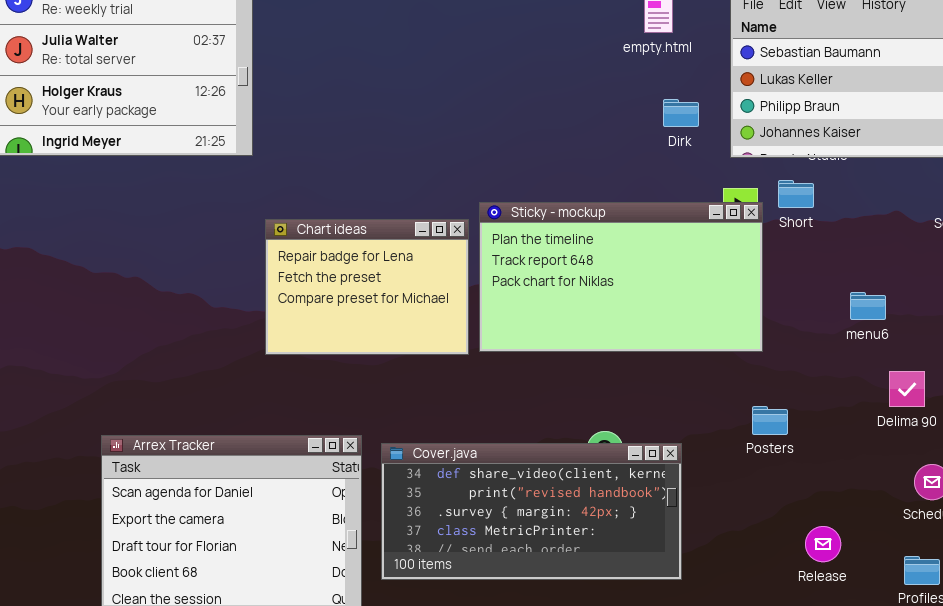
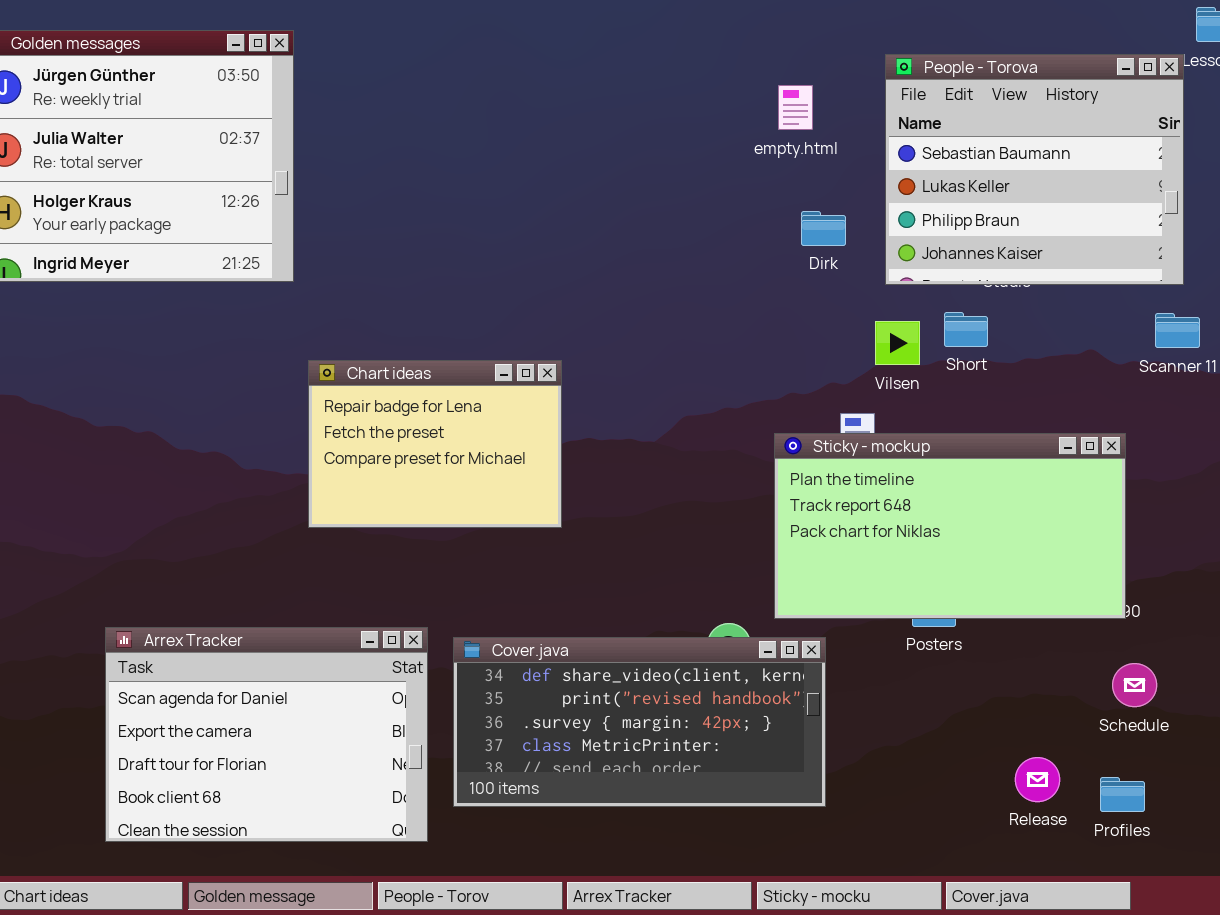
Sticky - mockup: [479,202,763,352] -> [774,433,1126,619], moved
Release: [805,526,841,562] -> [1015,757,1060,802], moved

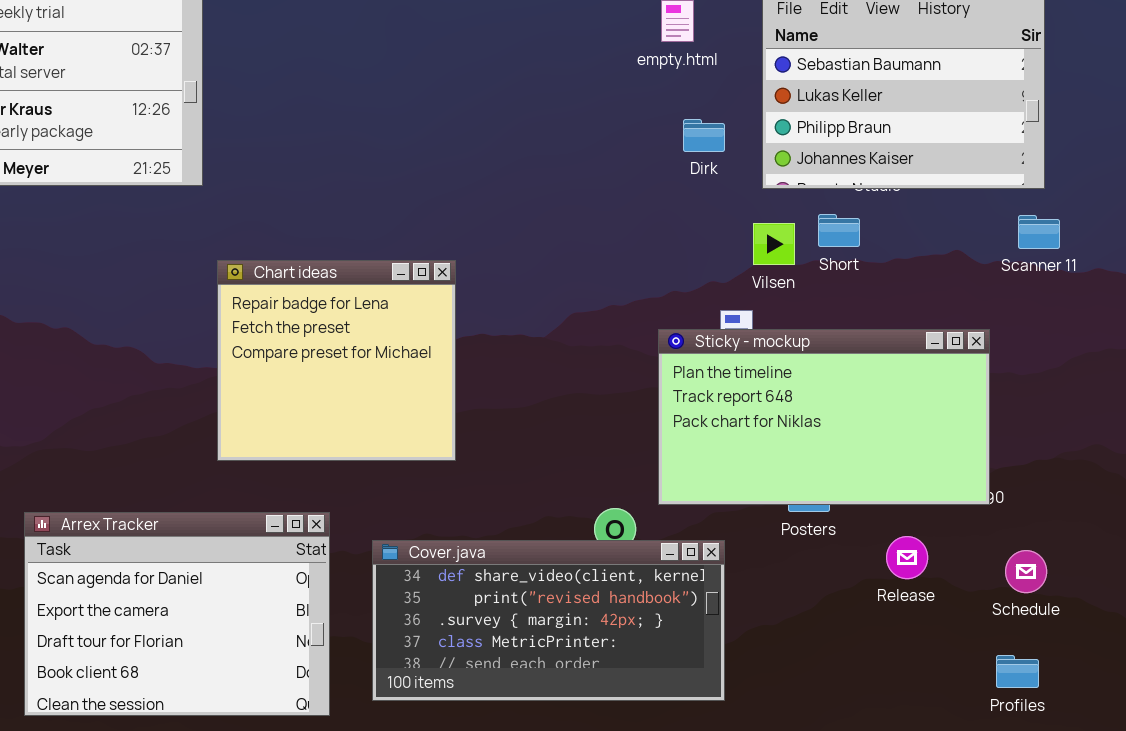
Chart ideas: [308,360,562,528] -> [217,260,456,461], resized
Cover.java: [453,637,826,807] -> [372,540,725,701], moved
Schedule: [1112,663,1157,707] -> [1005,550,1047,593], moved
Release: [1015,757,1060,802] -> [886,536,928,579], moved
Profiles: [1100,777,1145,812] -> [996,655,1039,688], moved

